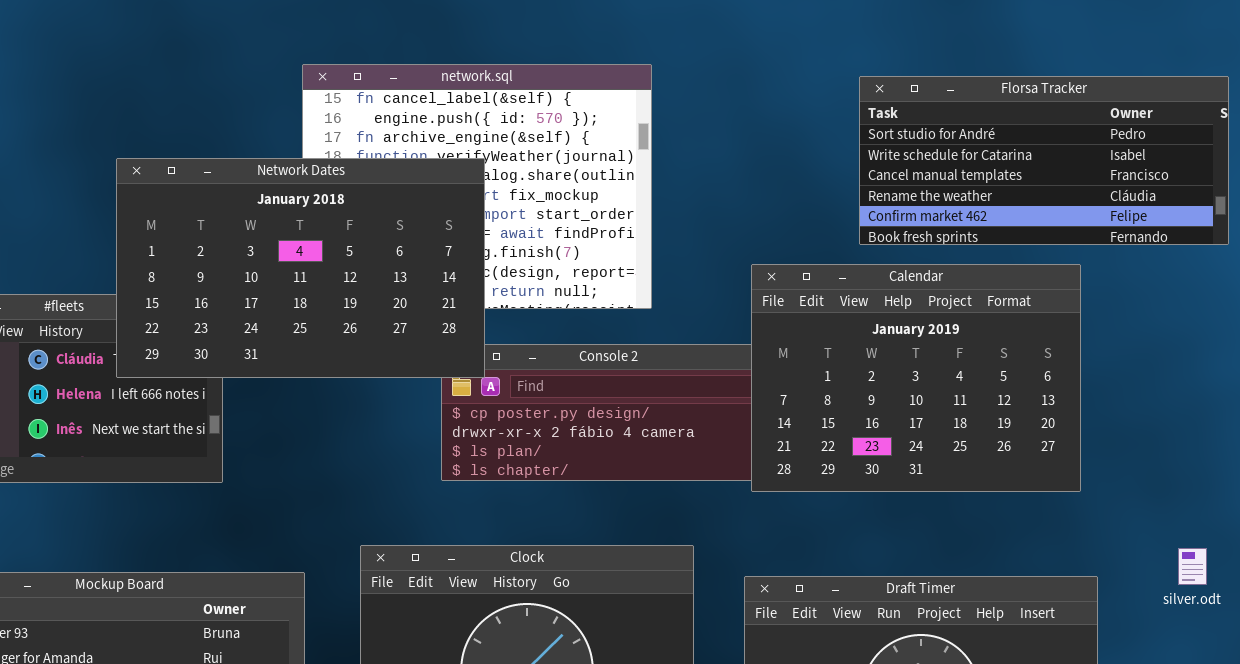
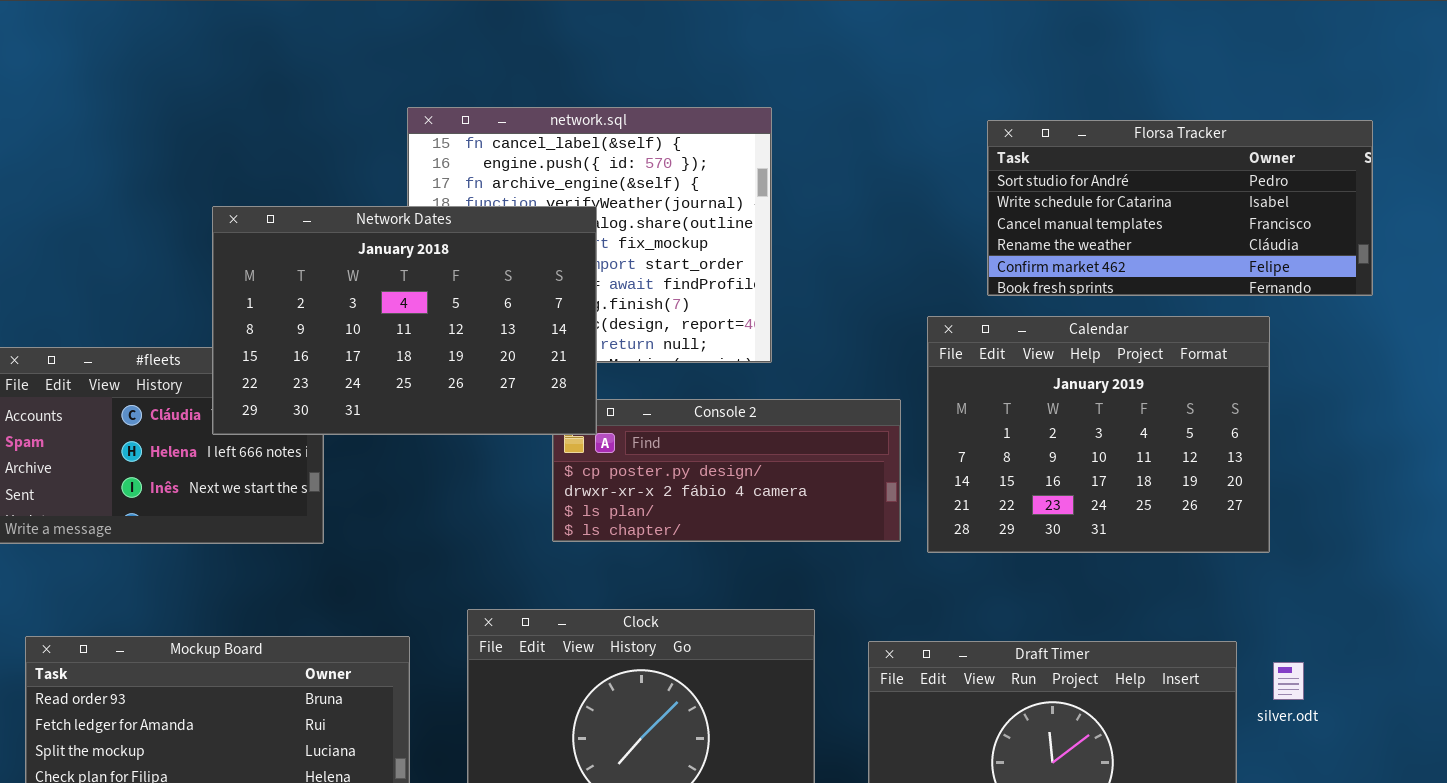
Calendar: [751,264,1081,492] -> [927,316,1270,553], moved
silver.odt: [1178,548,1207,585] -> [1273,662,1304,700], moved

